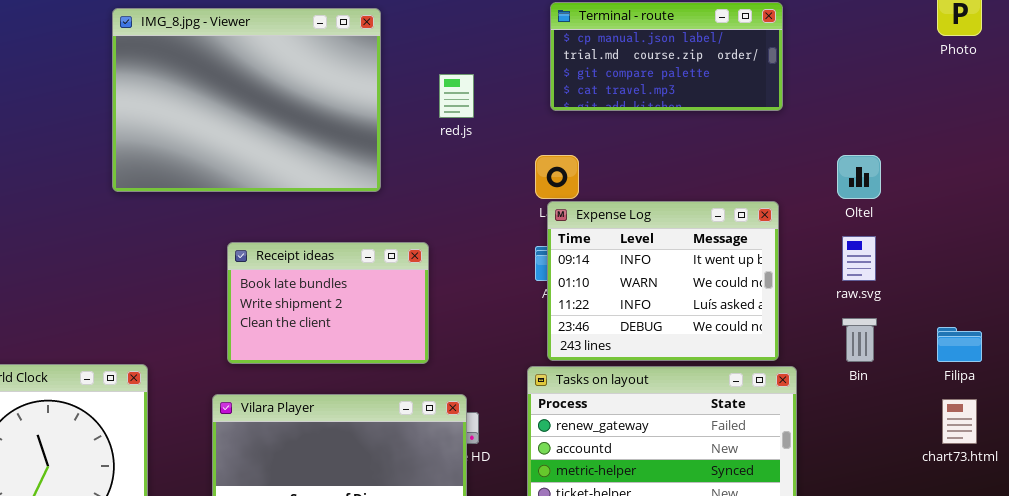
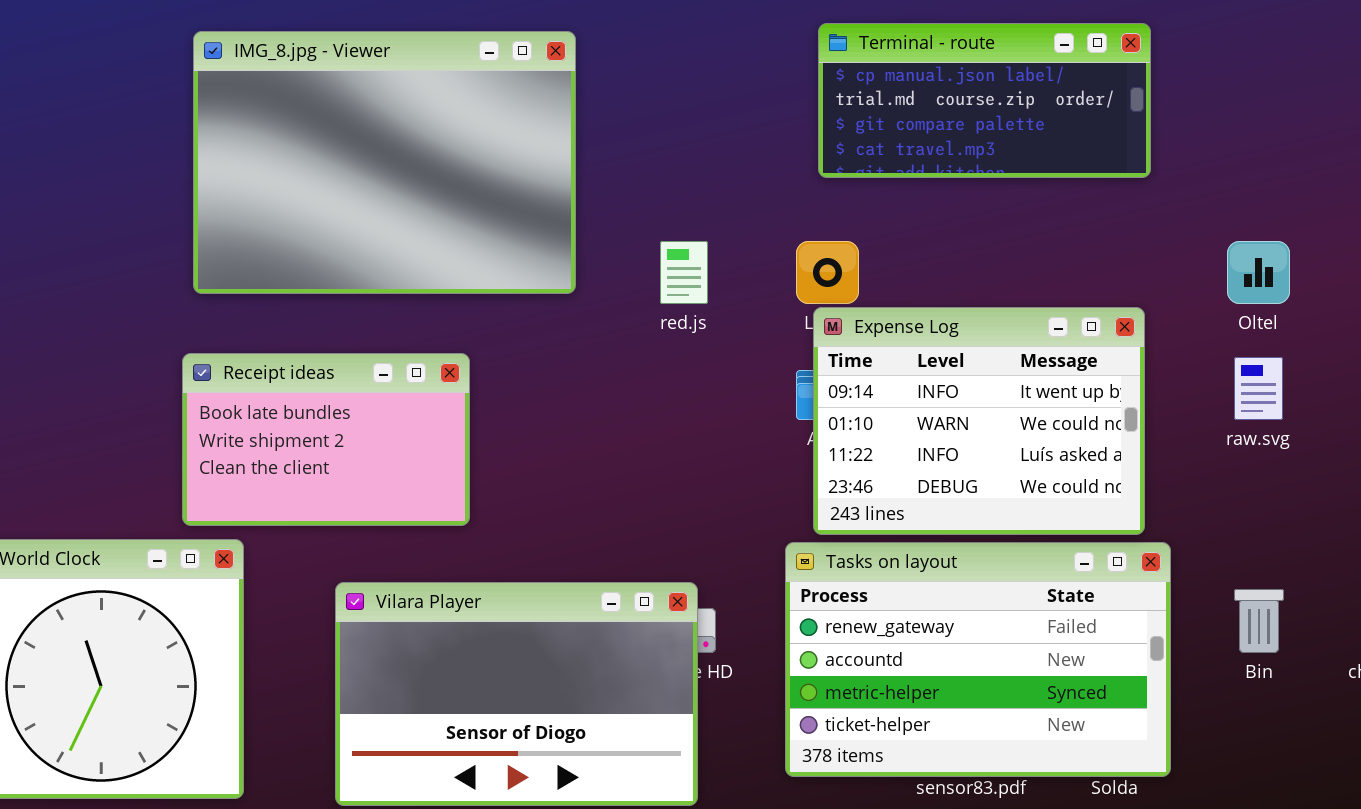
red.js: [439,74,474,118] -> [660,241,708,304], moved
Receipt ideas: [227,242,429,364] -> [182,353,470,526], moved
Bin: [842,318,877,362] -> [1234,589,1284,653], moved

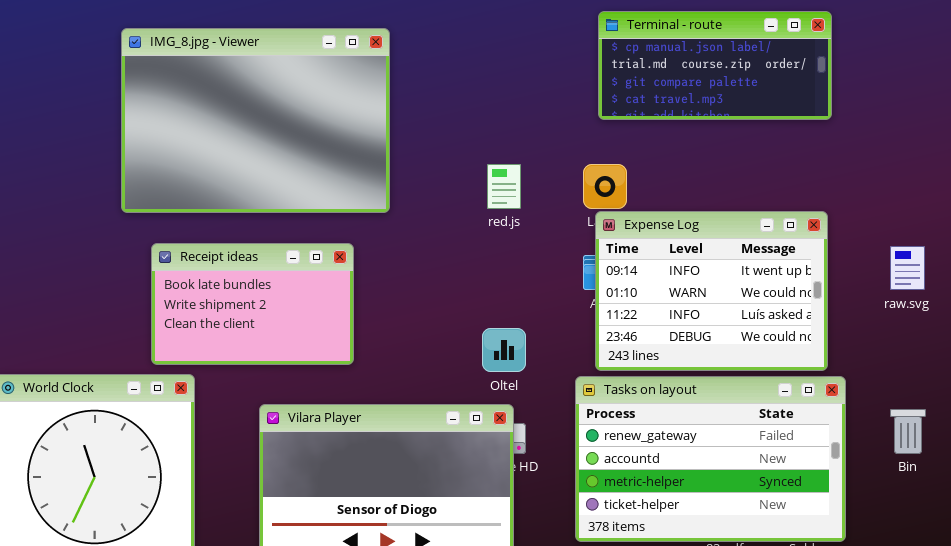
IMG_8.jpg - Viewer: [193,31,576,294] -> [121,28,390,213], moved
Oltel: [1227,241,1290,304] -> [482,328,526,372], moved

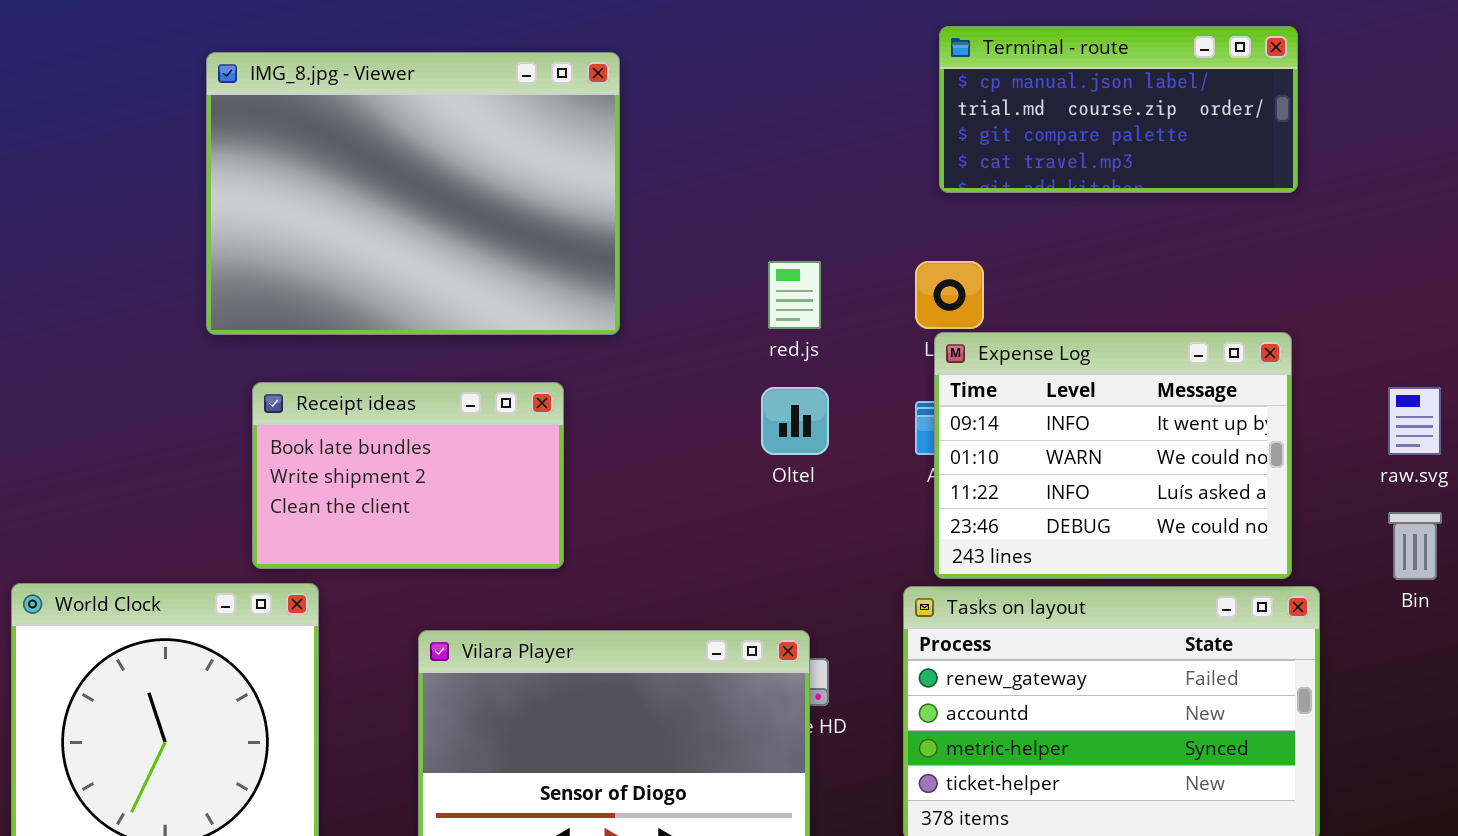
Oltel: [482,328,526,372] -> [761,387,829,455], moved
Bin: [890,409,926,454] -> [1388,512,1442,580], moved

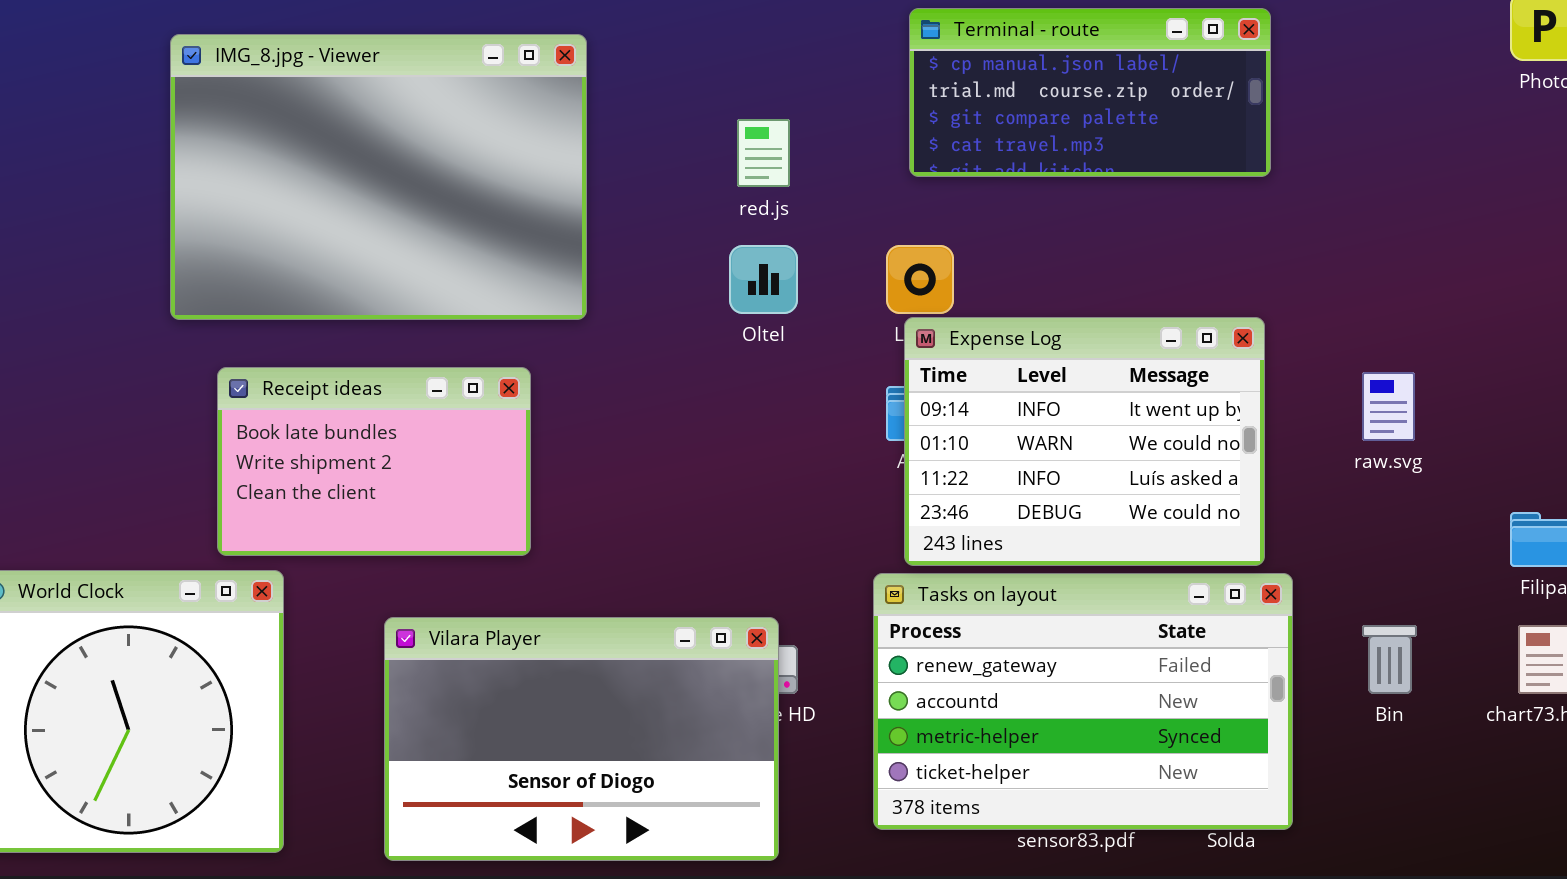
red.js: [768,261,821,329] -> [737,119,790,187], moved
Oltel: [761,387,829,455] -> [729,245,798,314], moved
Bin: [1388,512,1442,580] -> [1362,625,1417,694], moved

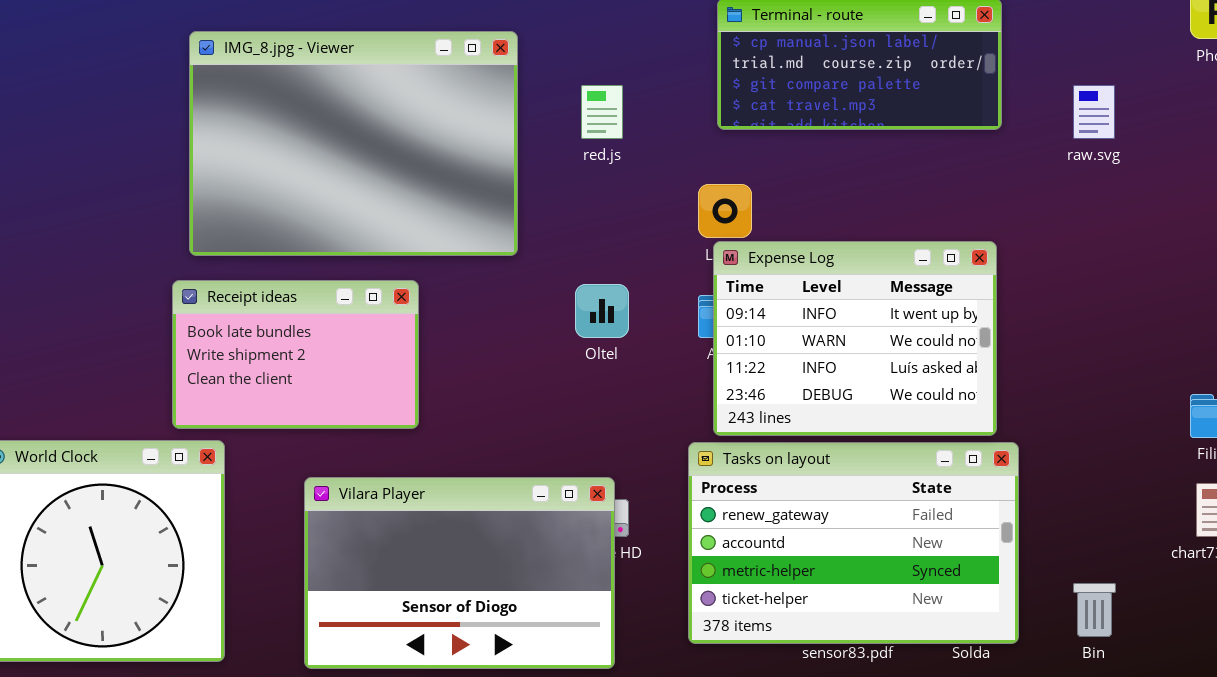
IMG_8.jpg - Viewer: [170,34,587,320] -> [189,31,518,256], moved
Oltel: [729,245,798,314] -> [575,284,629,338], moved
raw.svg: [1362,372,1415,441] -> [1073,85,1115,139], moved
Bin: [1362,625,1417,694] -> [1073,583,1116,637], moved

